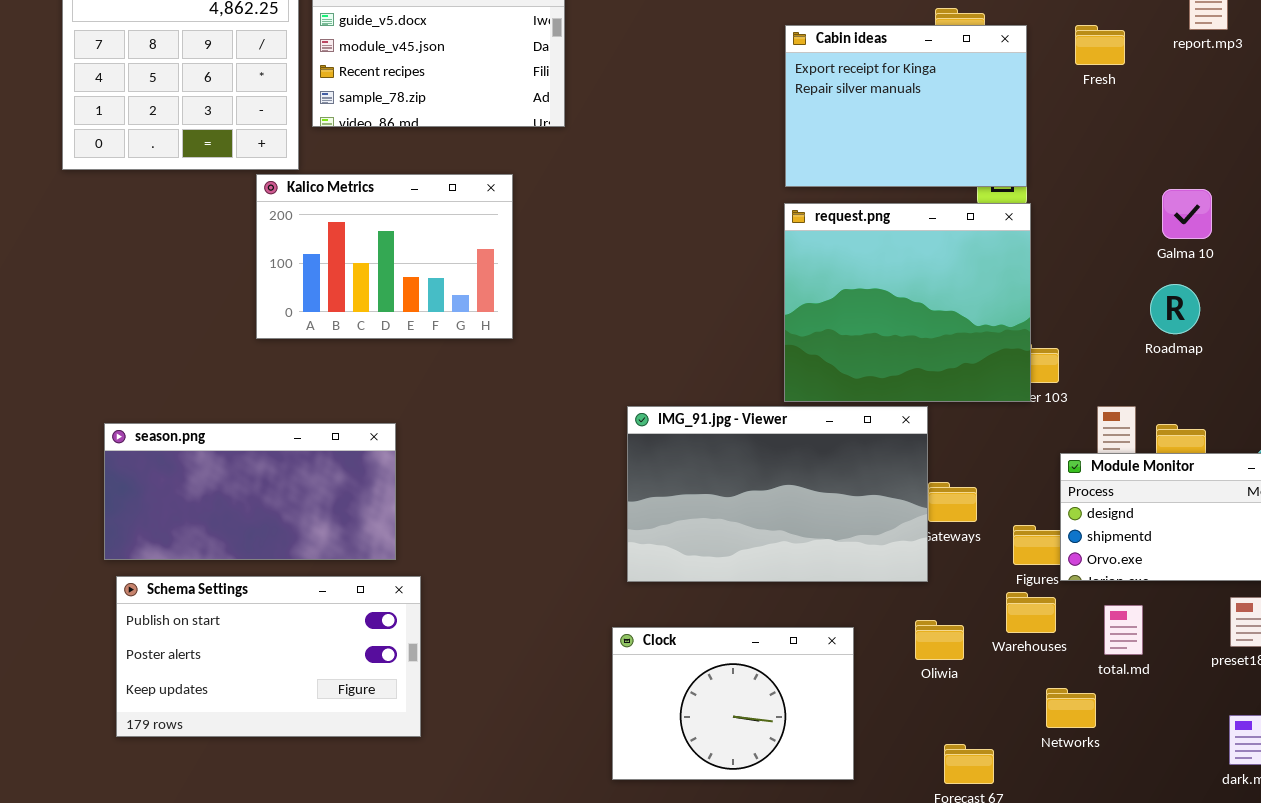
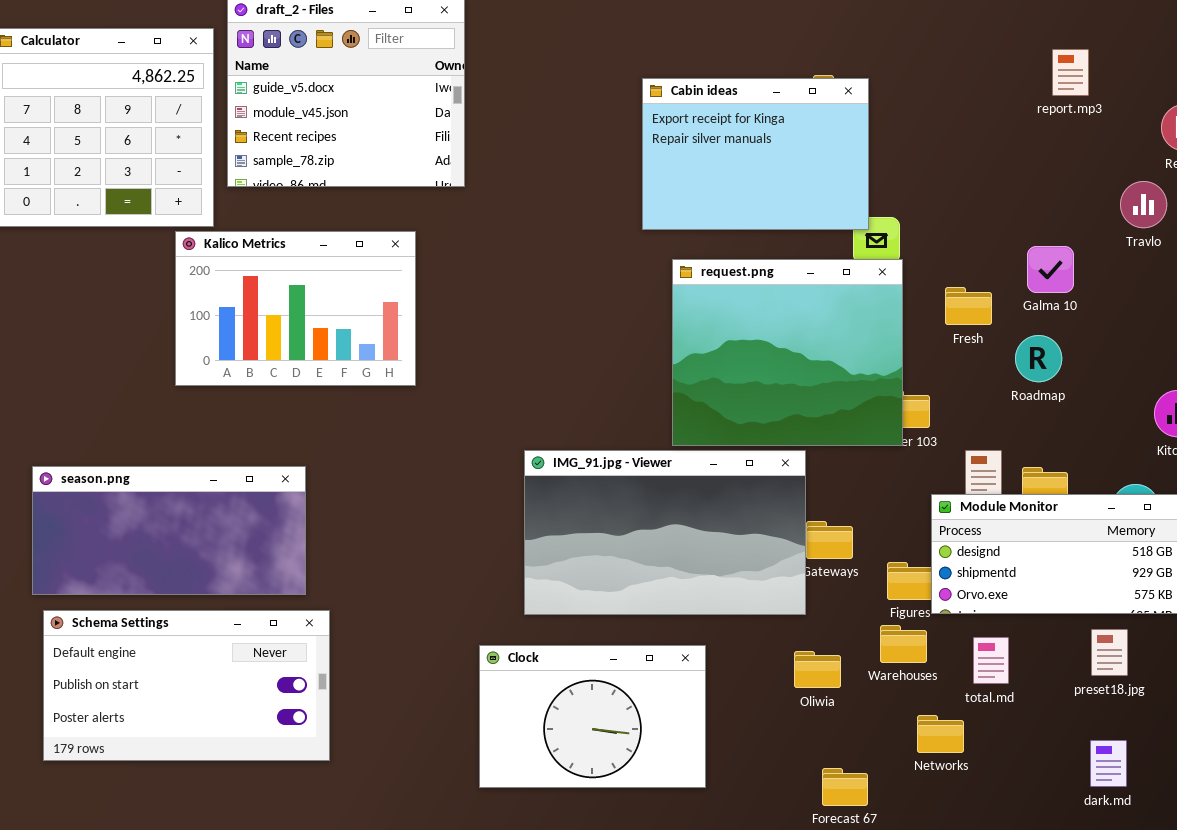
Cabin ideas: [785,25,1027,187] -> [642,78,869,230], moved
Fresh: [1075,25,1125,65] -> [945,287,992,325], moved
Schema Settings: [116,576,421,737] -> [43,610,330,761], scrolled up 1 row
Clock: [612,627,854,780] -> [479,645,706,788], moved

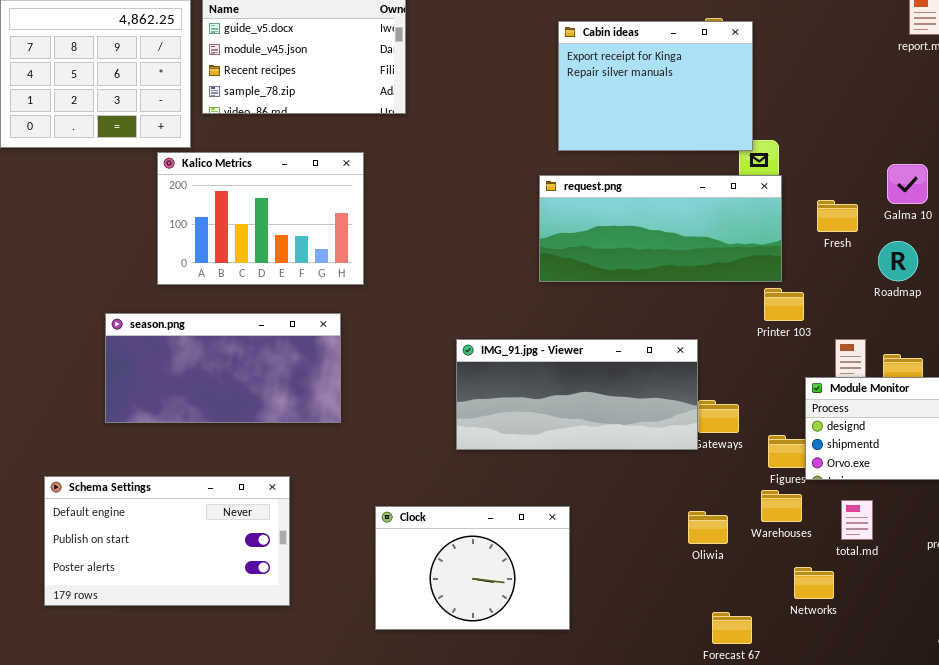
request.png: [672,259,903,446] -> [539,175,782,282], resized
IMG_91.jpg - Viewer: [524,450,806,615] -> [456,339,698,450], resized
season.png: [32,466,306,595] -> [105,313,341,423], moved
Clock: [479,645,706,788] -> [375,506,570,630], moved

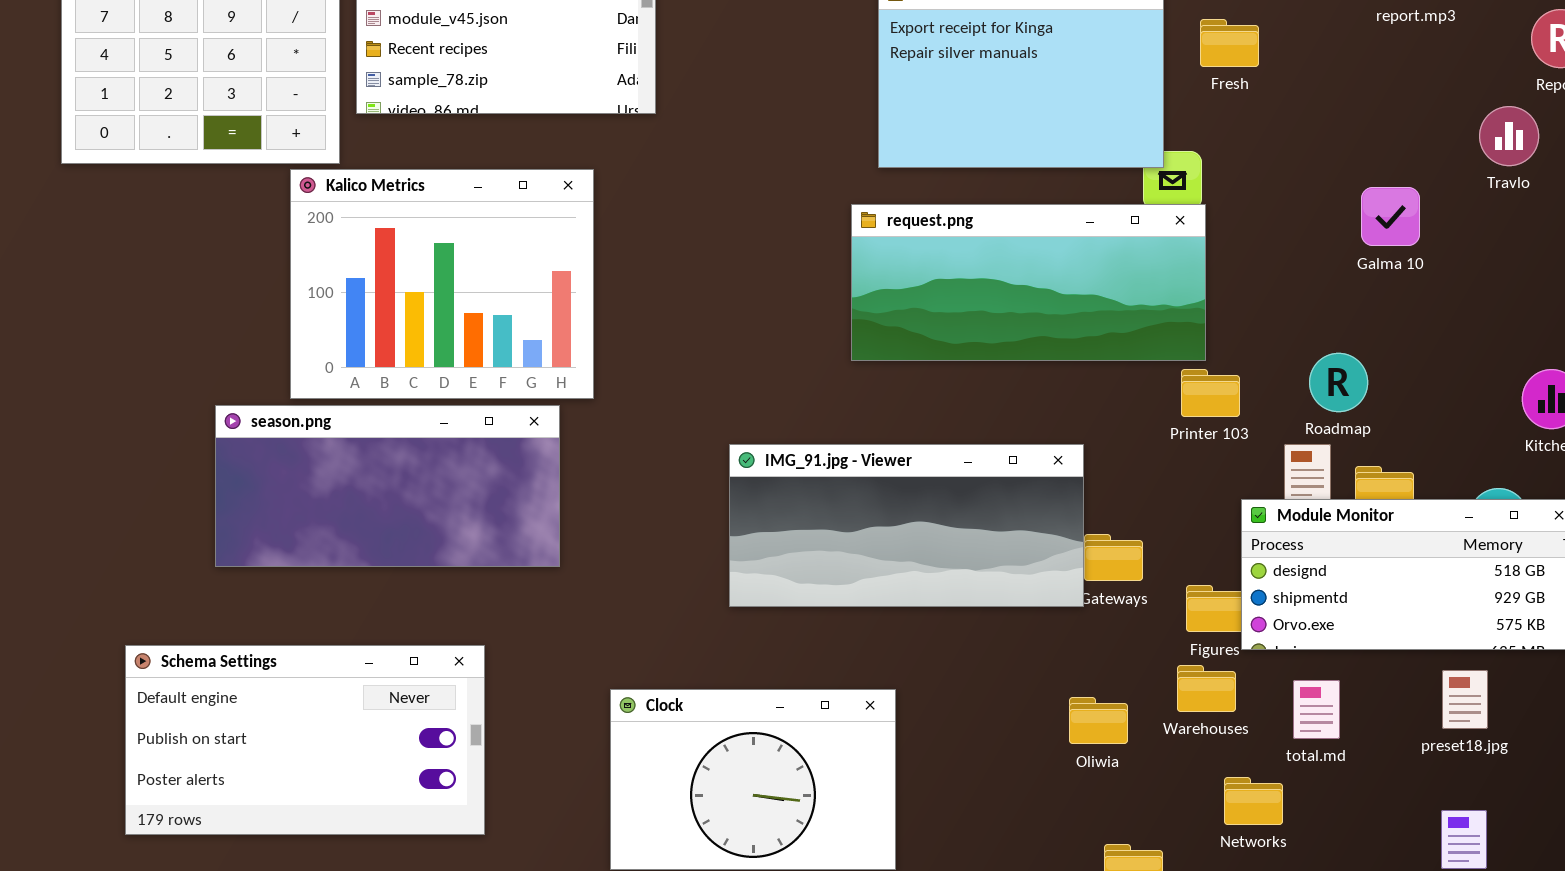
Kalico Metrics: [157,152,364,285] -> [290,169,594,399], resized
Fresh: [817,200,858,232] -> [1200,19,1259,67], moved
Roadmap: [878,241,918,281] -> [1309,353,1368,412], moved

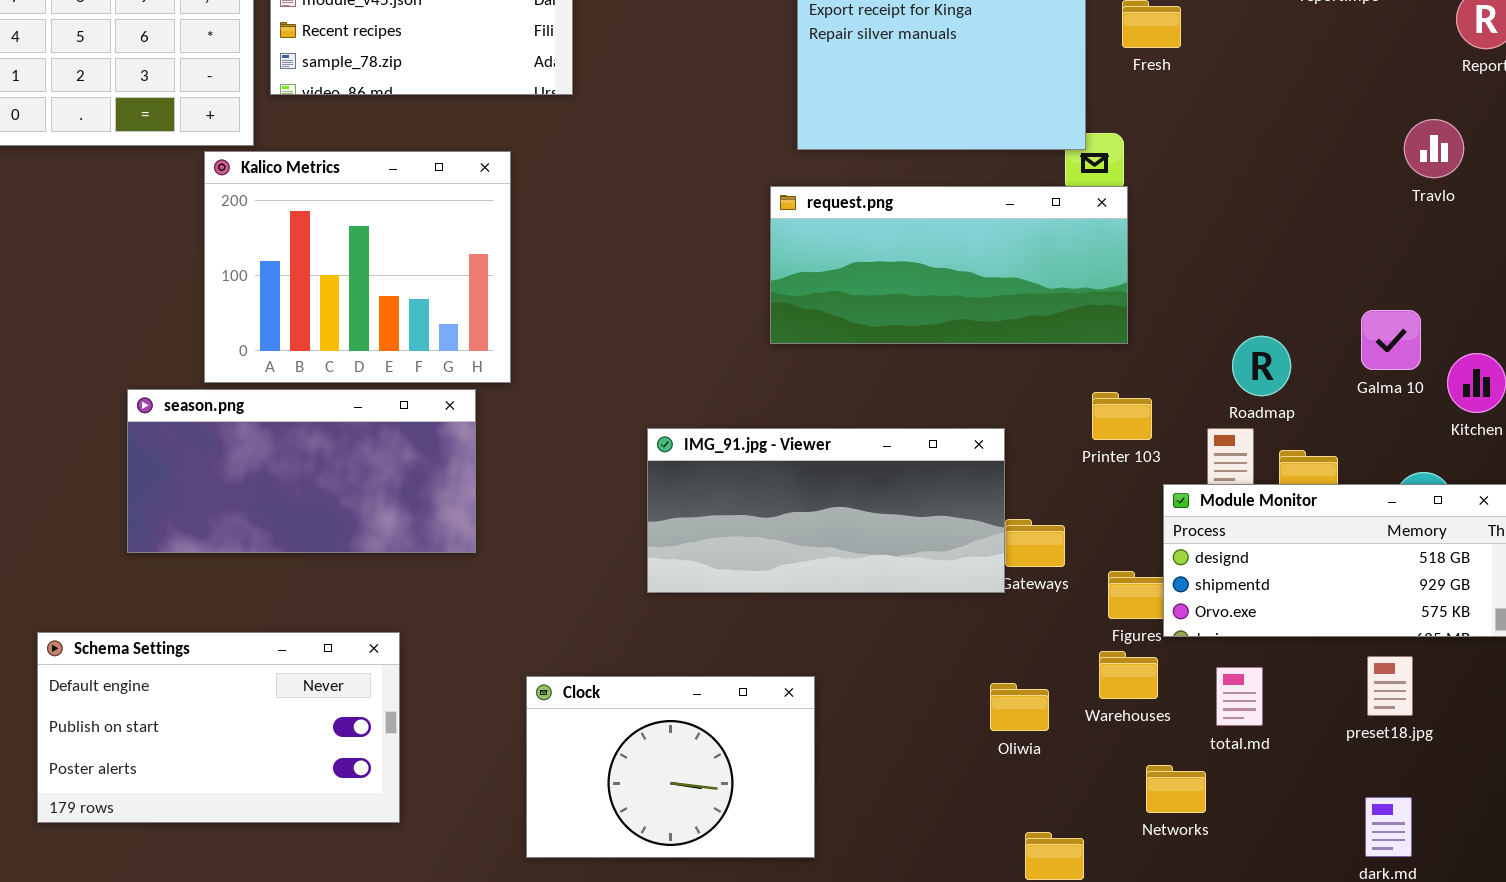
Travlo: [1479,106,1539,166] -> [1404,119,1464,178], moved
Galma 10: [1361,187,1420,246] -> [1361,310,1421,370], moved
Printer 103: [1181,369,1240,417] -> [1092,392,1152,440], moved

